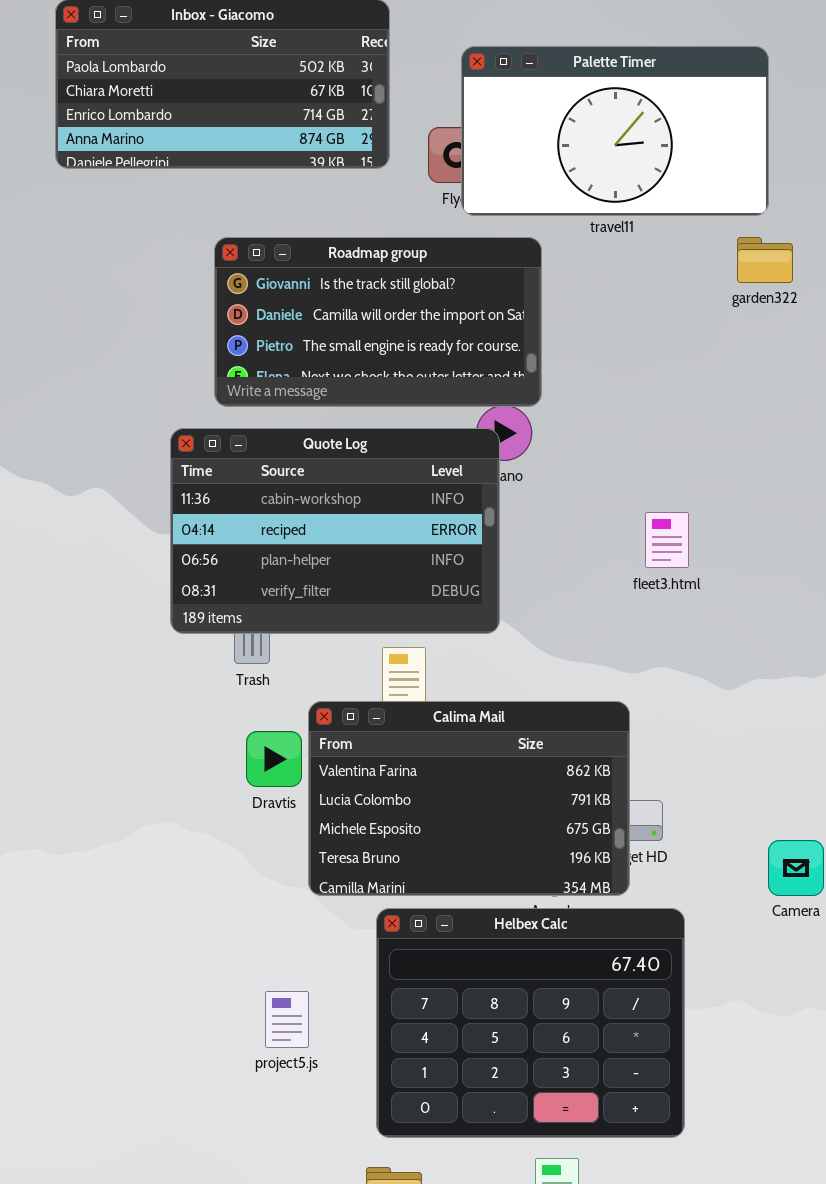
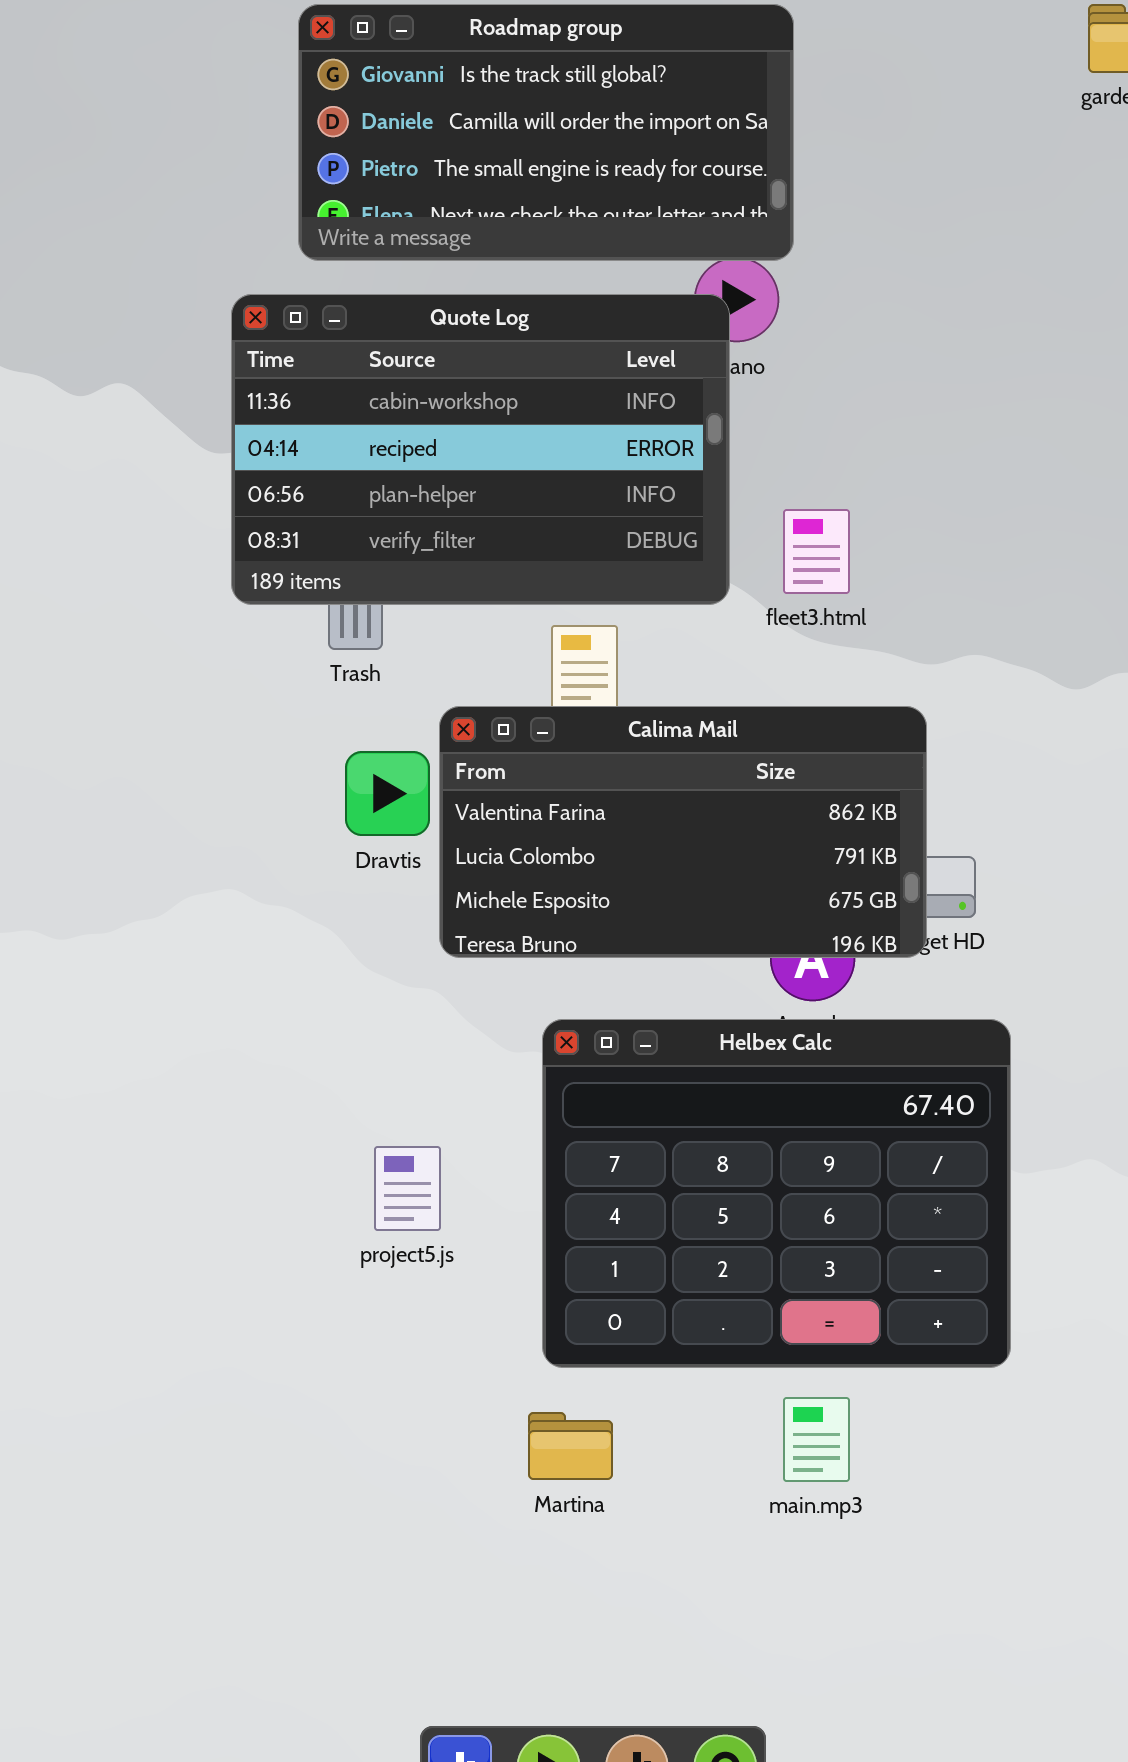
fleet3.html: [645,512,689,568] -> [783,509,850,594], moved
Calima Mail: [308,701,630,896] -> [439,706,927,958], resized

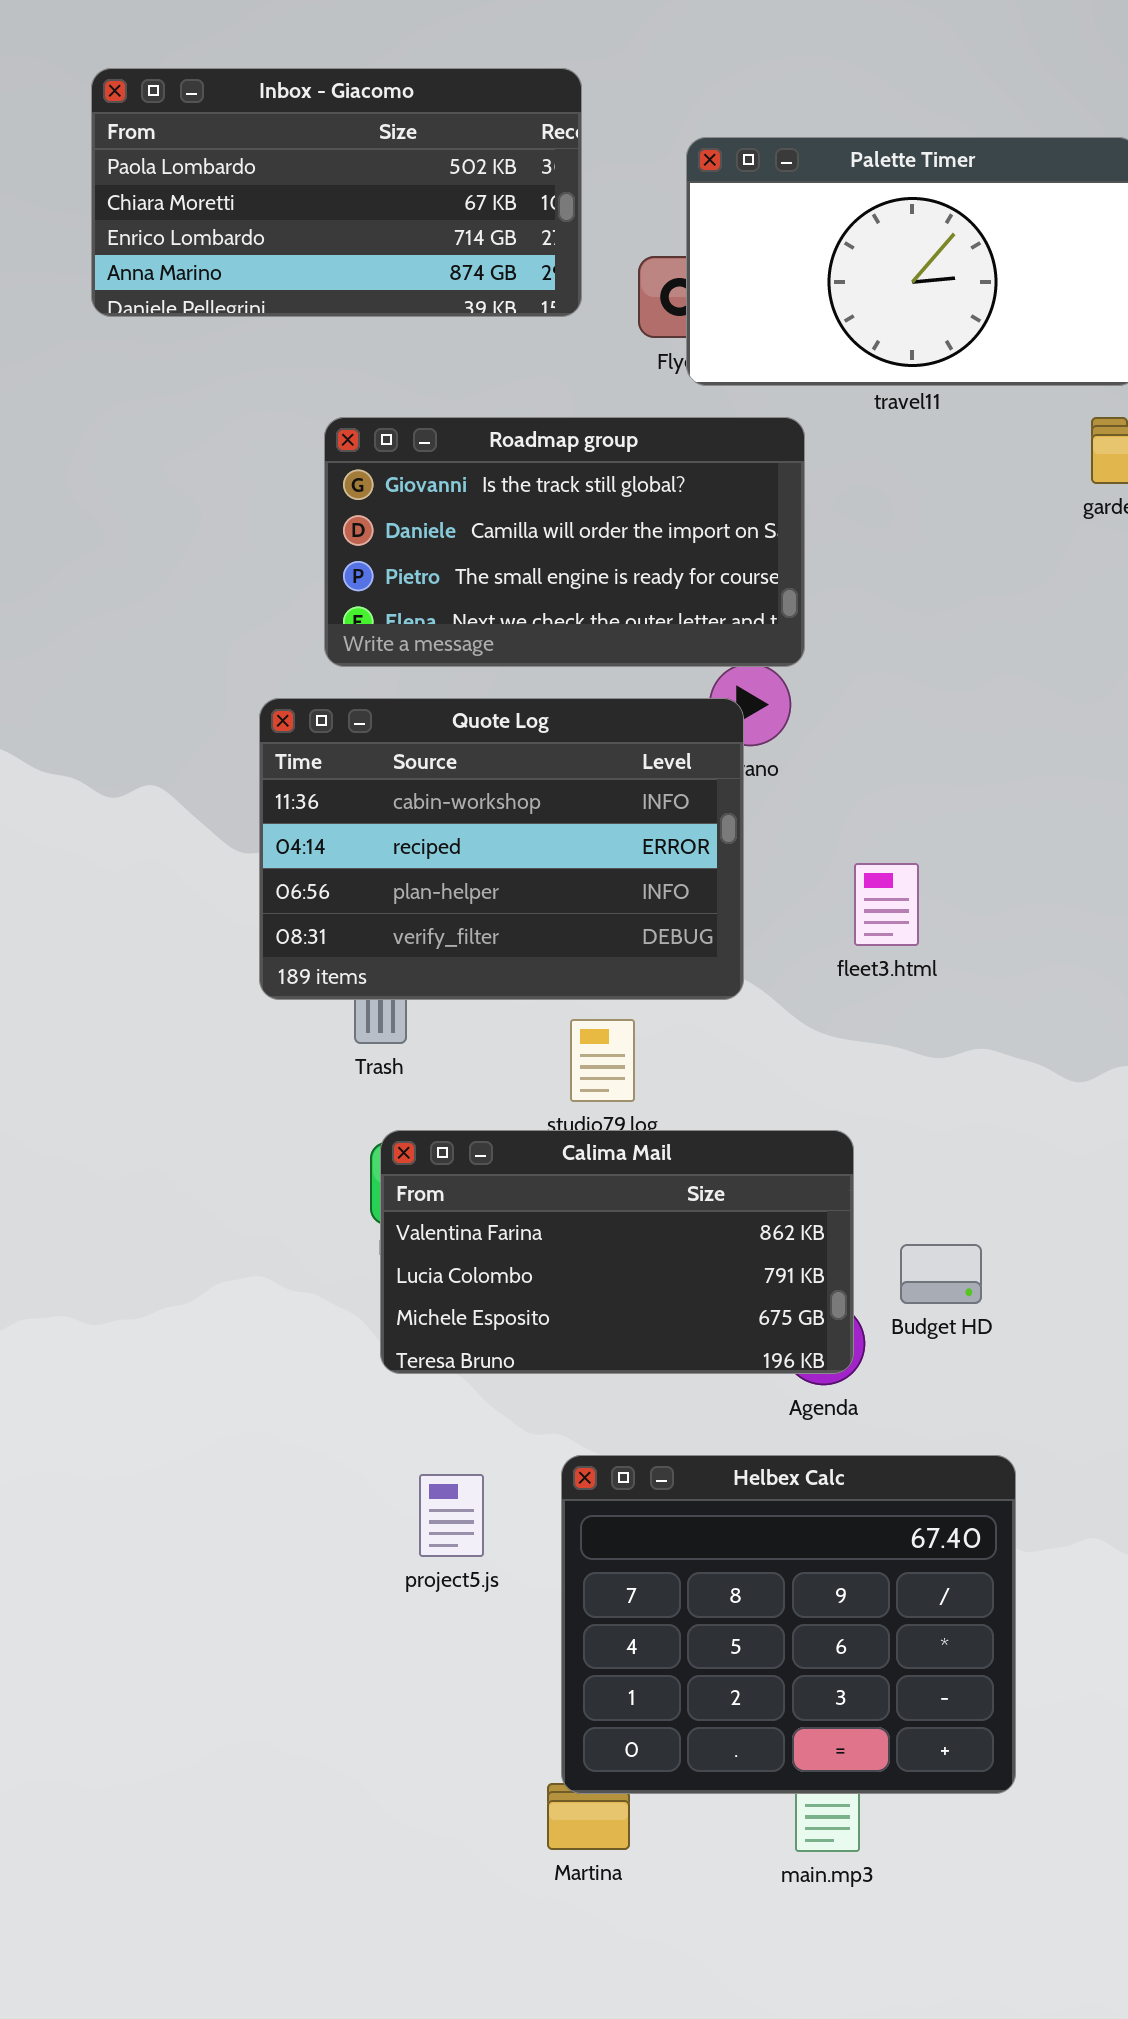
fleet3.html: [783,509,850,594] -> [854,863,919,946], moved
Calima Mail: [439,706,927,958] -> [380,1130,854,1374], moved
Helbex Calc: [542,1019,1011,1368] -> [561,1455,1016,1794], moved
project5.js: [374,1146,441,1231] -> [419,1474,484,1557], moved

